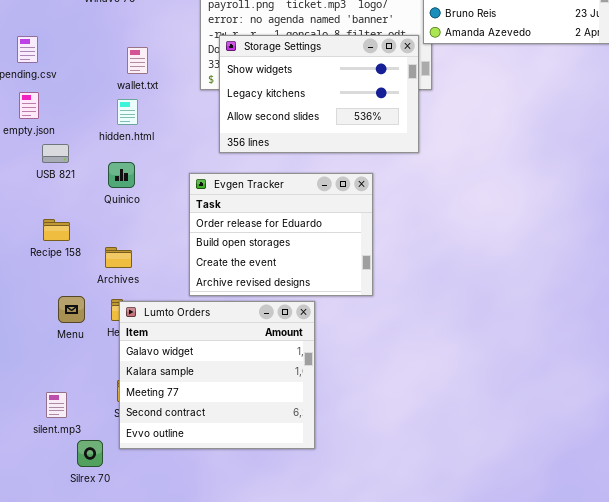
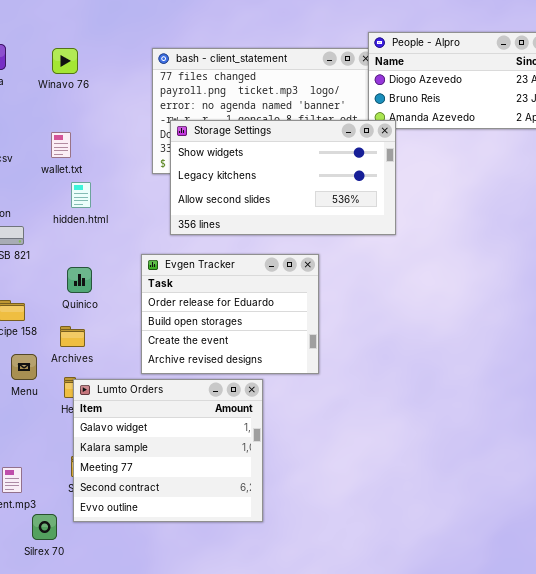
Storage Settings: [219,35,419,153] -> [170,120,396,235], resized
wallet.txt: [127,47,148,74] -> [51,132,71,158], moved
Quinico: [108,162,135,188] -> [67,267,92,293], moved
Menu: [58,296,85,323] -> [11,354,37,380], moved

